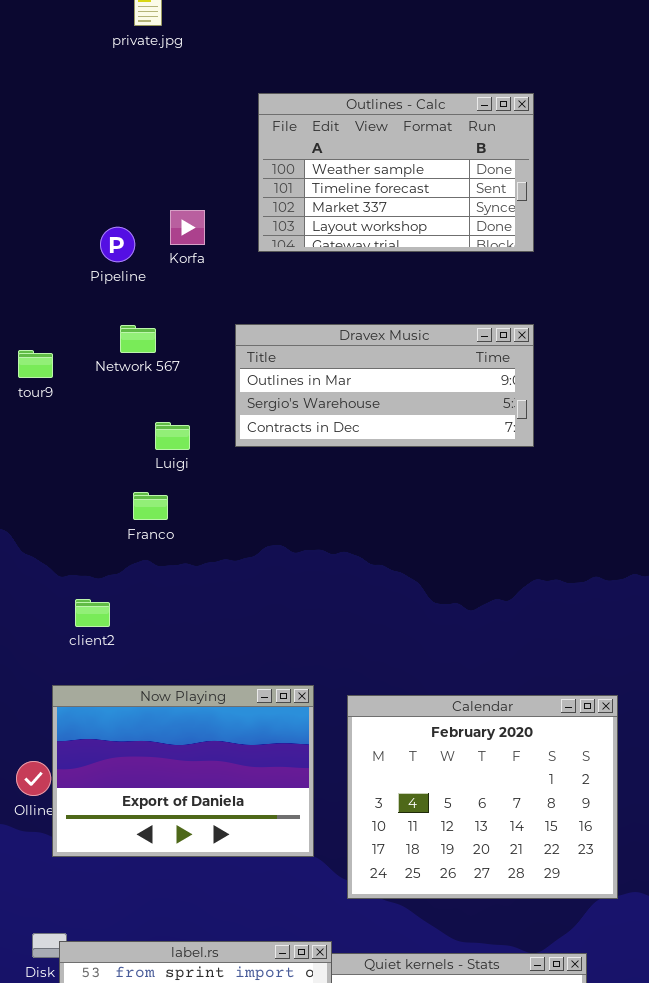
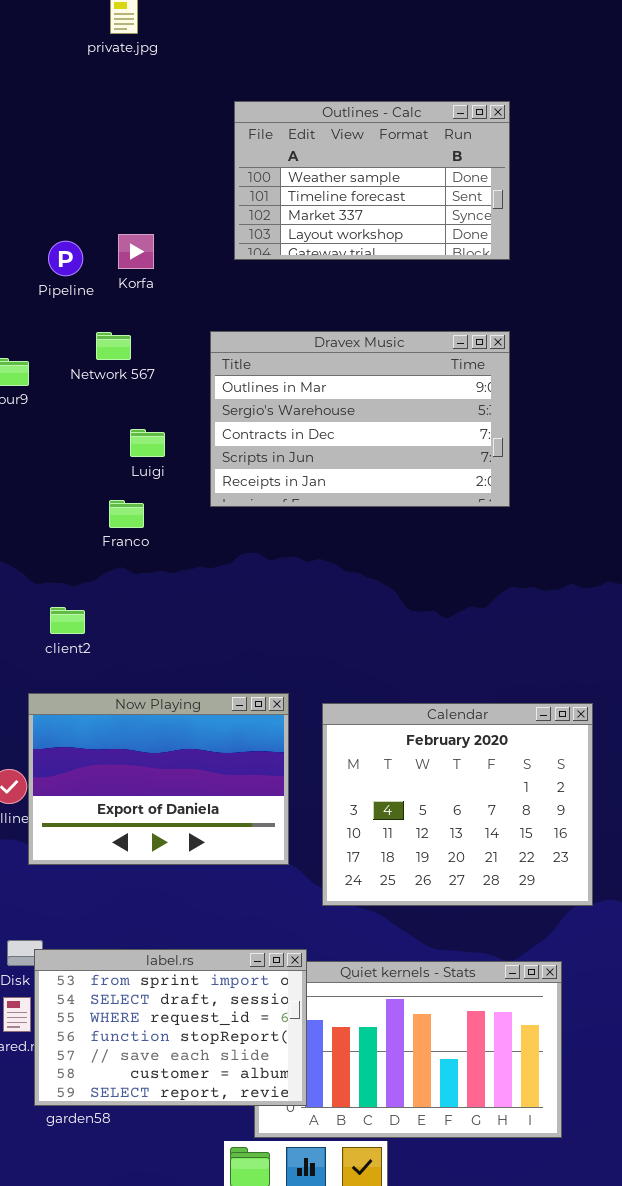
Korfa: [170,210,205,245] -> [118,234,154,269], moved
Pipeline: [100,227,135,262] -> [48,241,83,276], moved
Dravex Music: [235,324,534,447] -> [210,331,510,507], resized

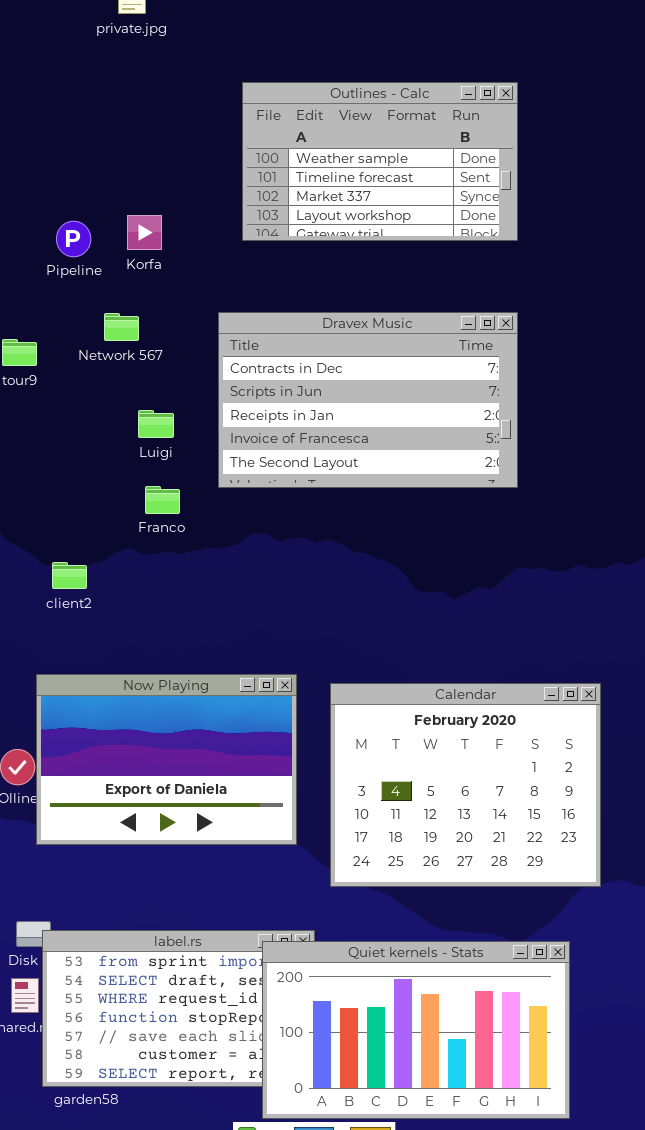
Dravex Music: [210,331,510,507] -> [218,312,518,488], scrolled down 2 rows
Franco: [109,500,144,528] -> [145,486,180,514], moved
client2: [50,607,85,634] -> [52,562,87,589], moved
Quiet kernels - Stats: [254,961,562,1138] -> [262,941,570,1119], raised

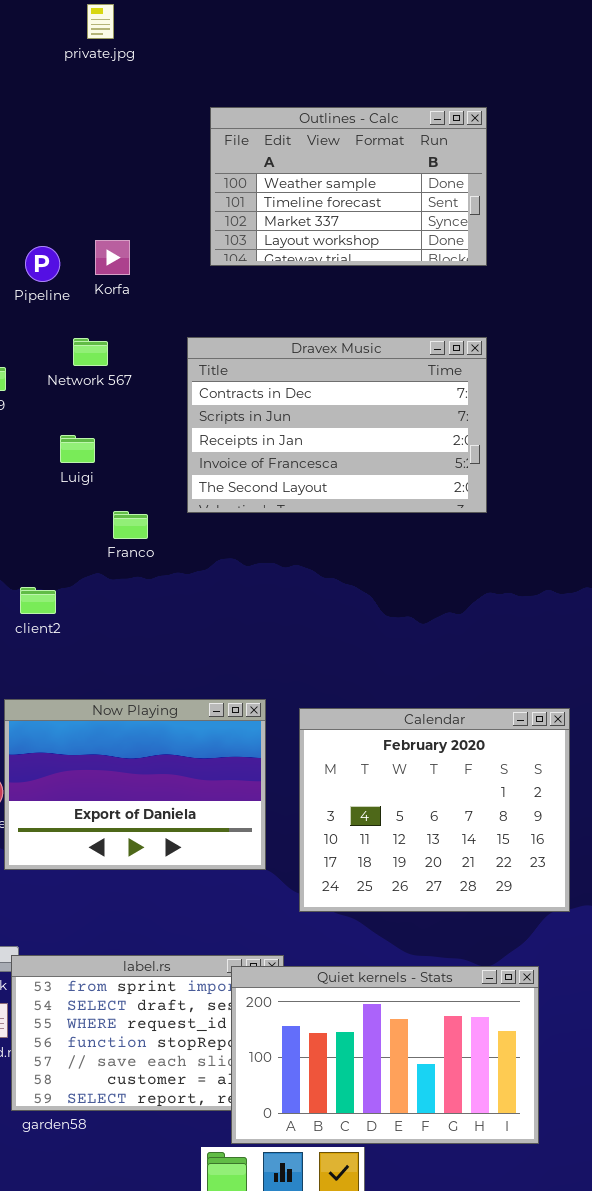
Luigi: [138,410,174,438] -> [60,435,95,463], moved

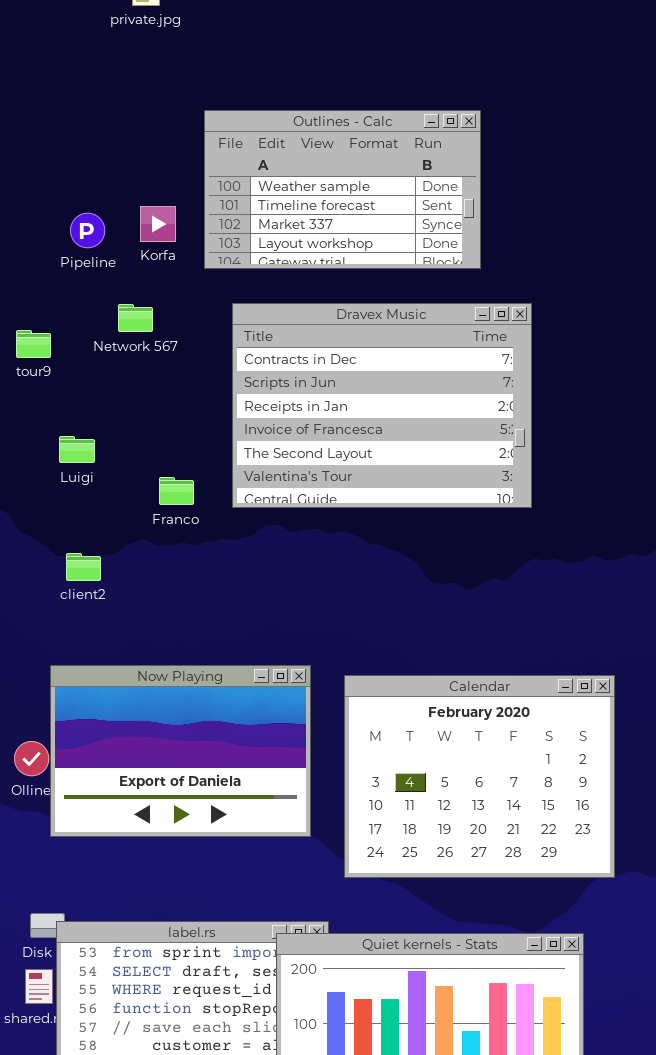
Outlines - Calc: [210,107,487,266] -> [204,110,481,269], moved
Dravex Music: [187,337,487,513] -> [232,303,532,508], resized
Luigi: [60,435,95,463] -> [59,436,95,463], moved

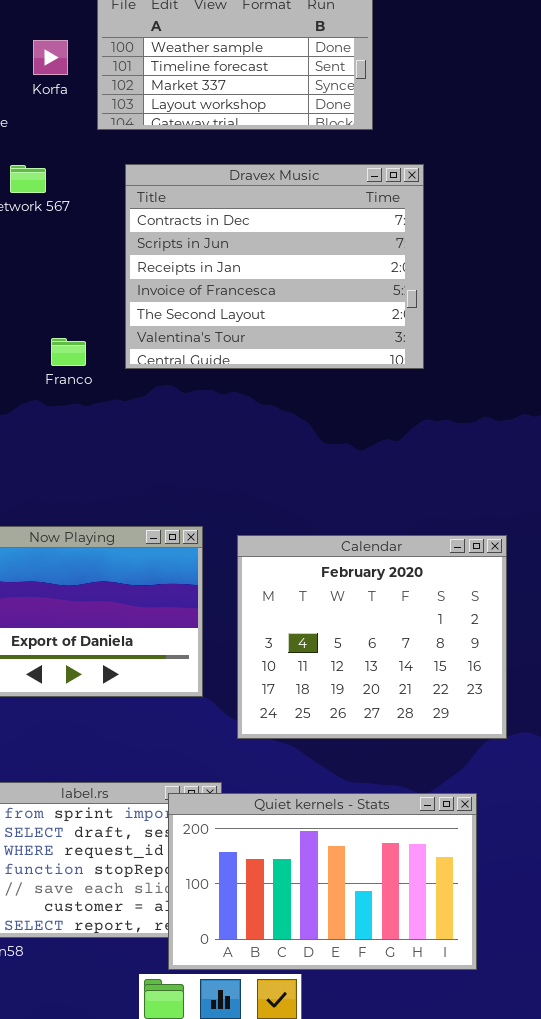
Korfa: [140,206,176,242] -> [33,40,68,75], moved

